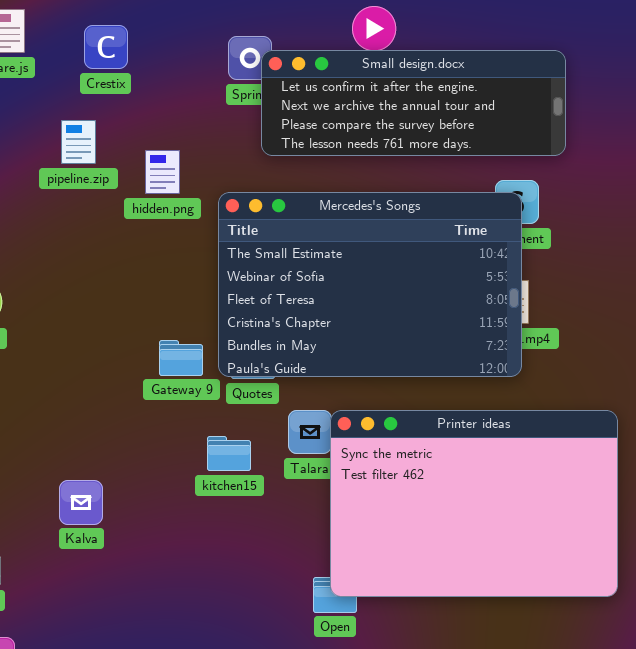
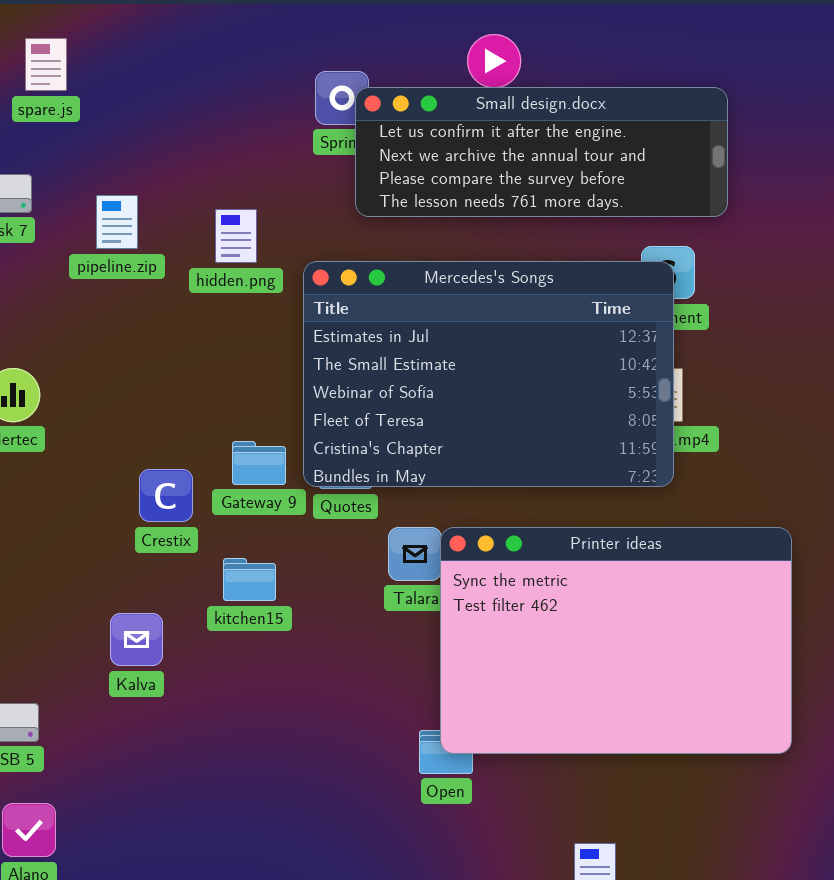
Crestix: [84,25,128,69] -> [139,469,193,522], moved
pipeline.zip: [61,120,96,164] -> [96,195,138,249], moved
Mercedes's Songs: [218,192,522,377] -> [303,261,674,487], scrolled up 1 row
kitchen15: [207,436,251,471] -> [223,558,276,601], moved

